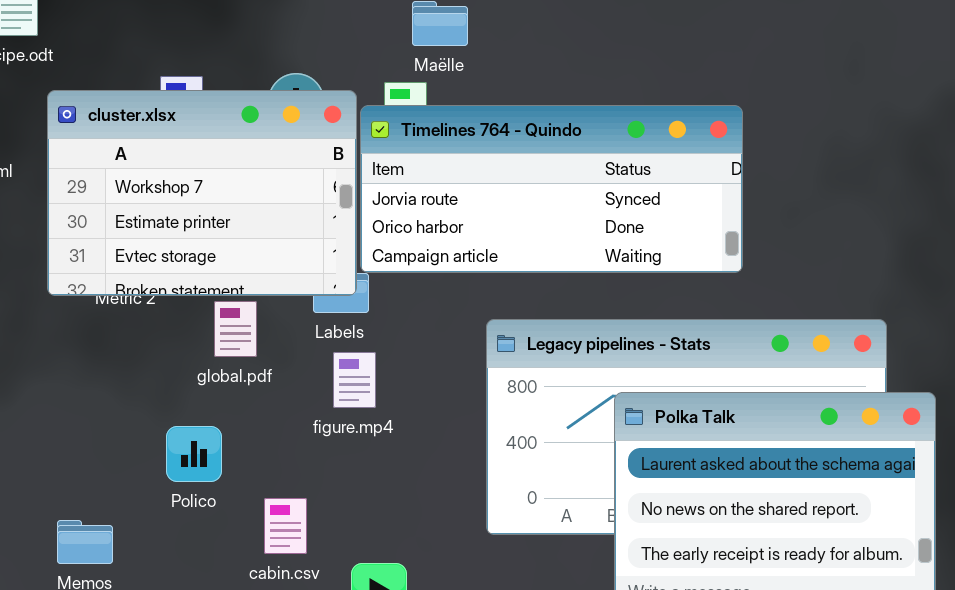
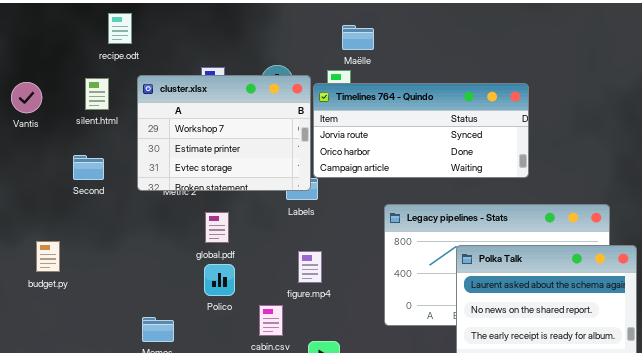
global.pdf: [214,301,257,357] -> [205,212,229,243], moved
figure.mp4: [333,352,376,408] -> [298,251,322,283], moved

